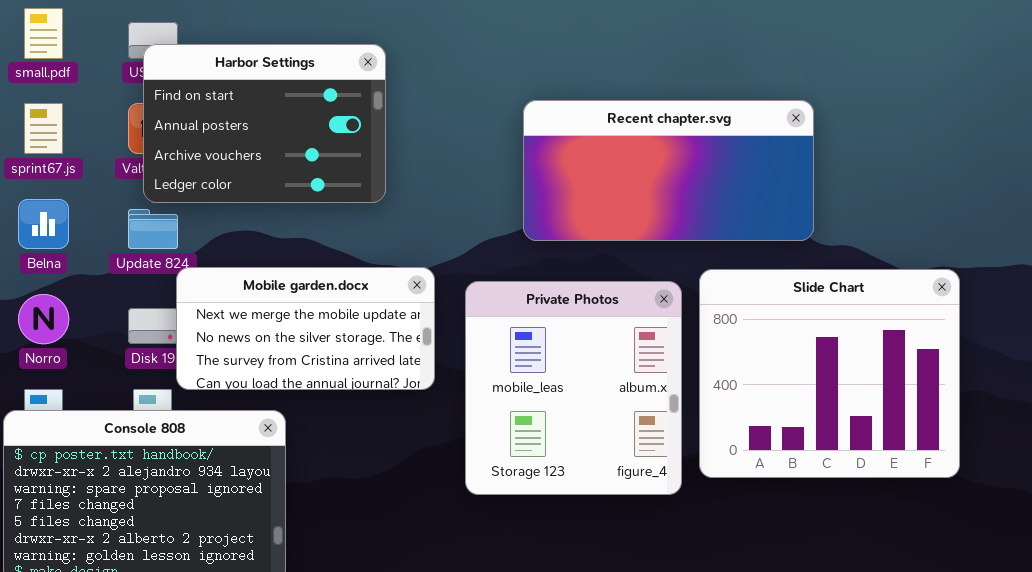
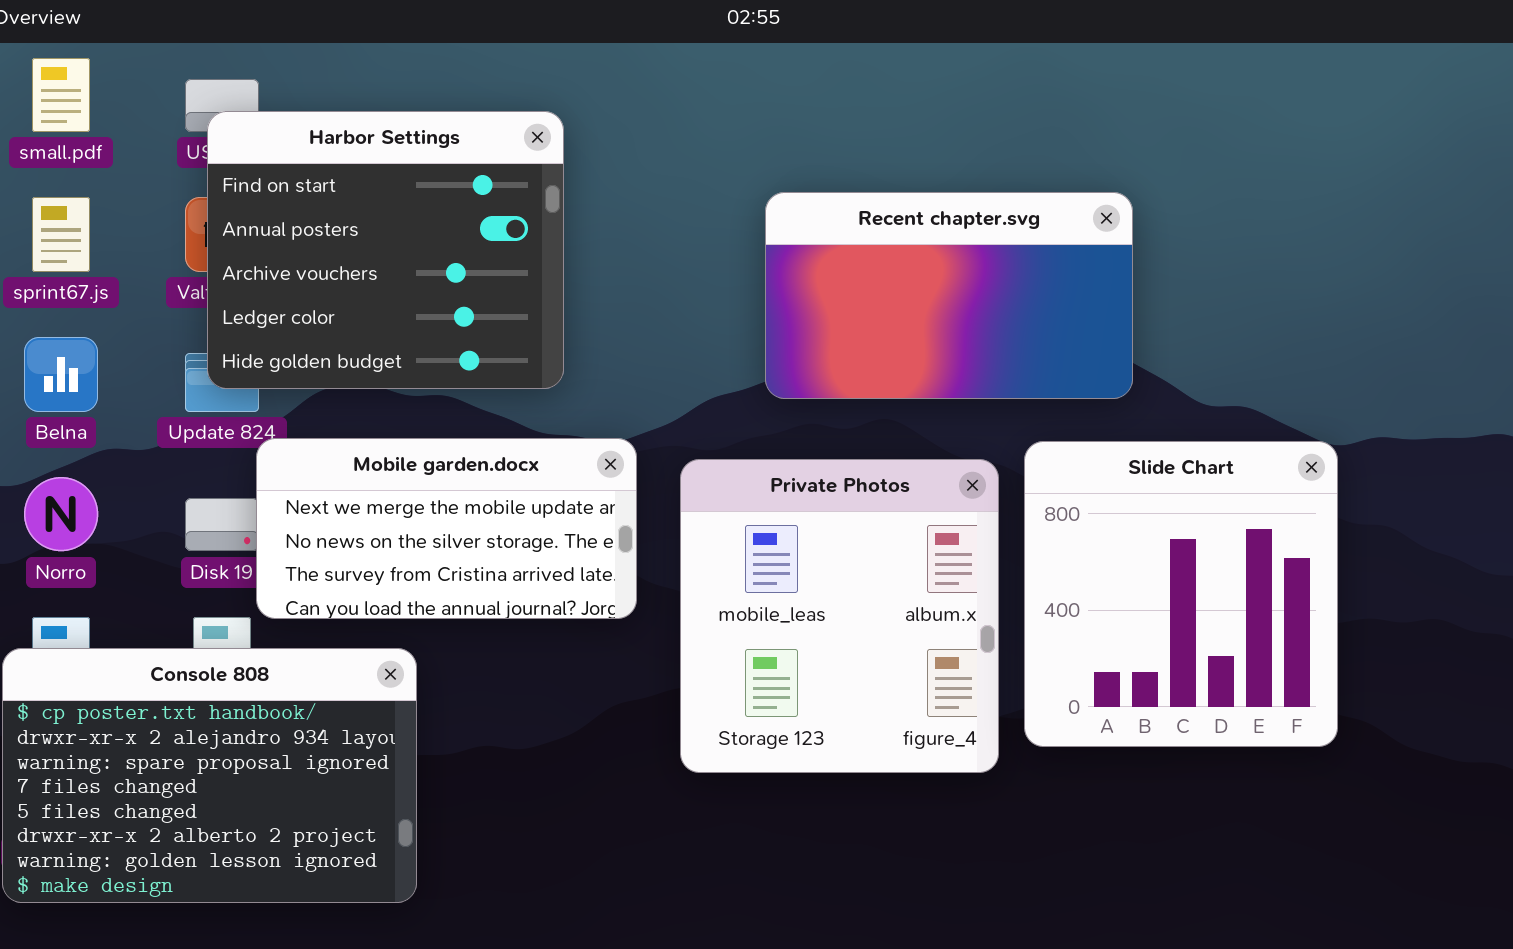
Harbor Settings: [143,44,386,203] -> [207,111,564,389], resized
Recent chapter.svg: [523,100,814,241] -> [765,192,1133,399], resized
Slide Chart: [699,269,960,478] -> [1024,441,1338,747], resized

